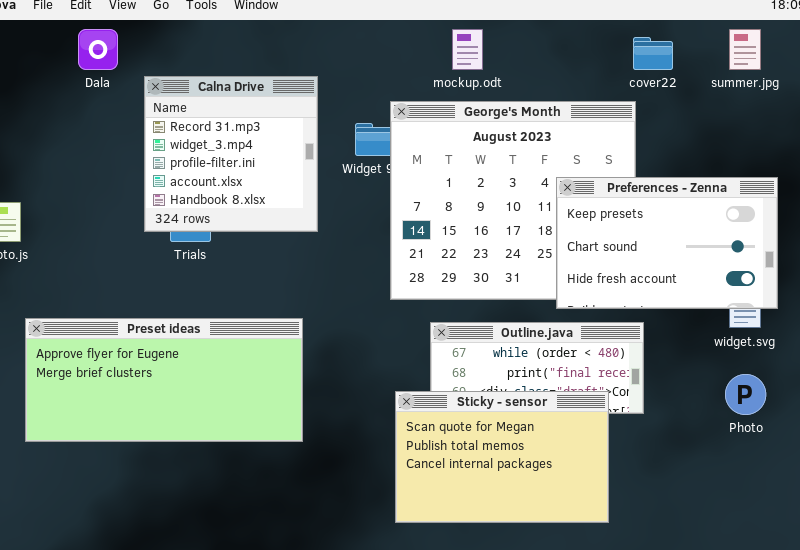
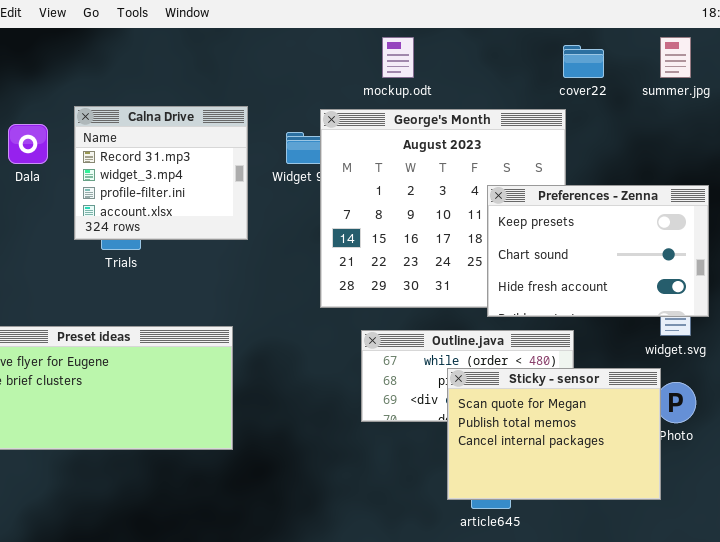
Dala: [78,29,118,70] -> [8,124,48,164], moved
Calna Drive: [144,76,318,232] -> [74,106,248,240], resized
Sticky - sensor: [395,391,609,523] -> [447,368,661,500], moved

